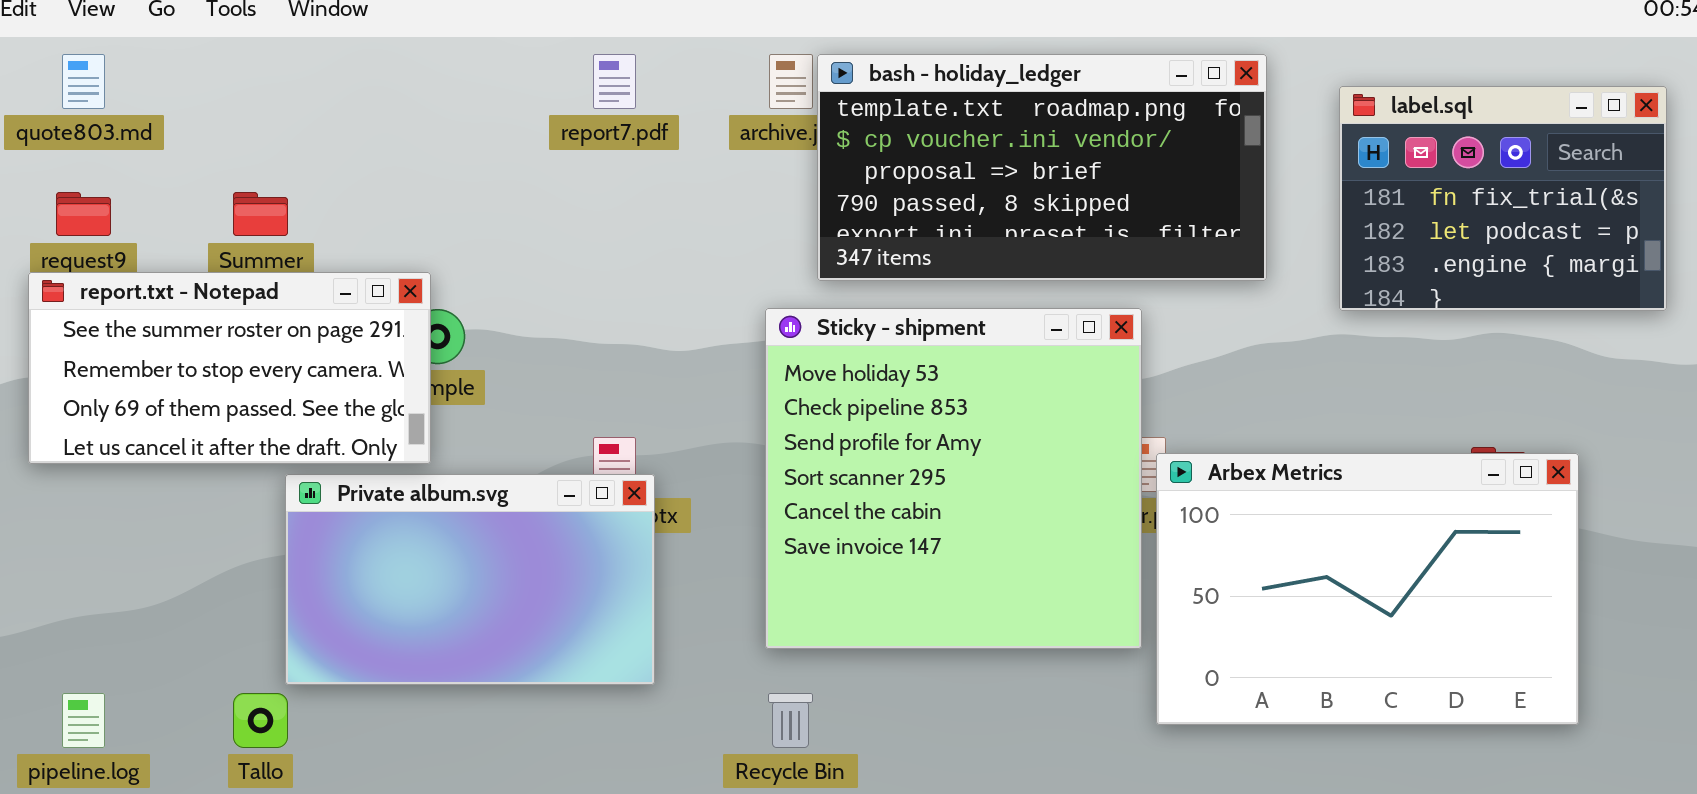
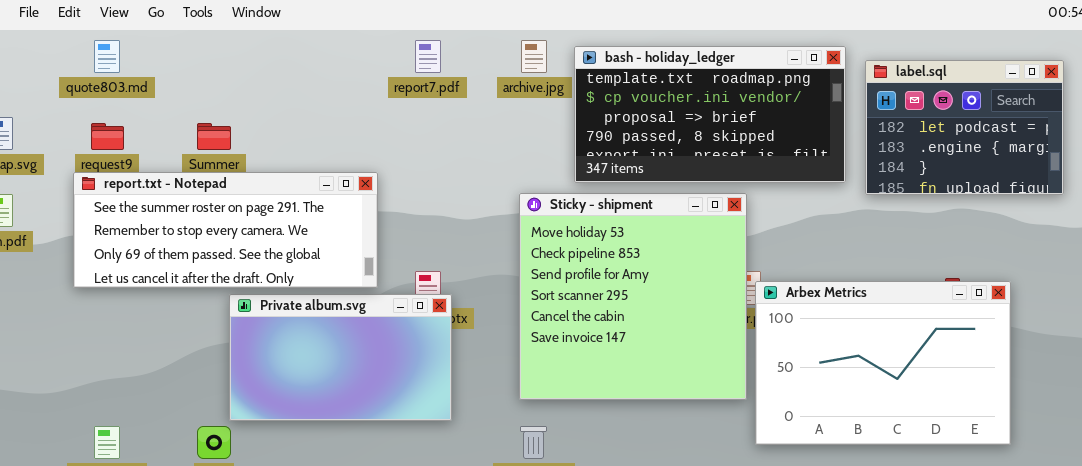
bash - holiday_ledger: [817,54,1267,281] -> [574,46,846,183], moved
label.sql: [1339,86,1667,311] -> [865,60,1064,195], scrolled down 1 row
report.txt - Notepad: [28,272,431,464] -> [73,172,378,288], resized

